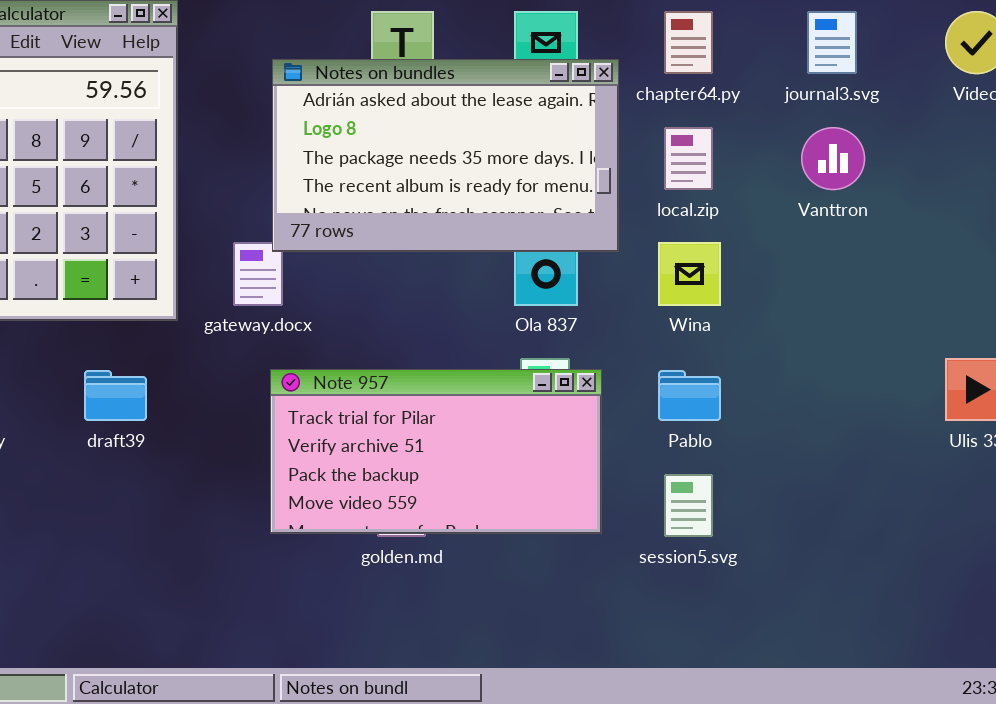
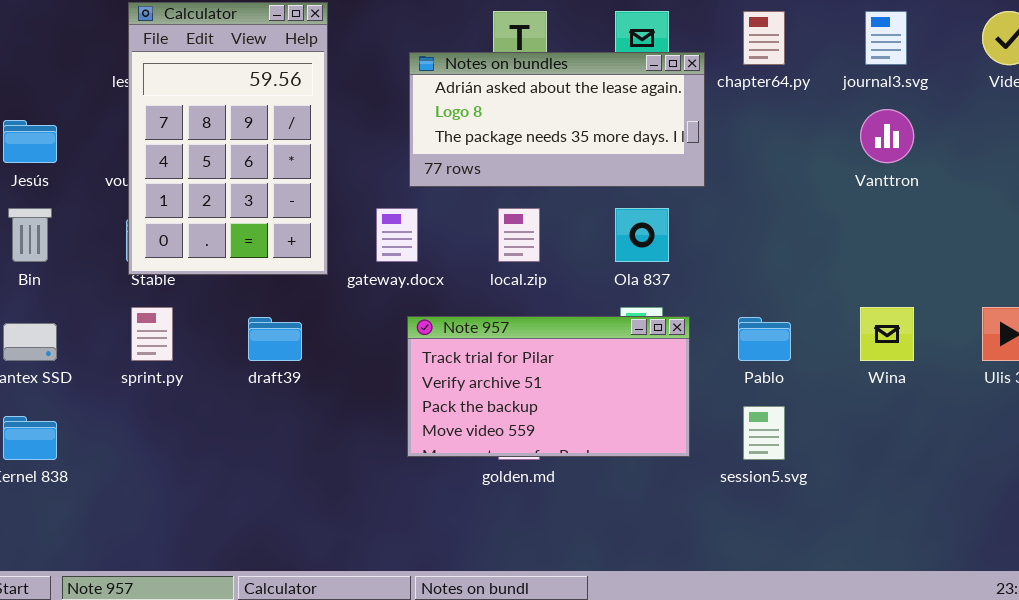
Notes on bundles: [272,59,619,252] -> [409,52,705,187], resized
local.zip: [664,127,713,190] -> [498,208,540,262], moved
Wina: [658,242,721,306] -> [860,307,914,361], moved

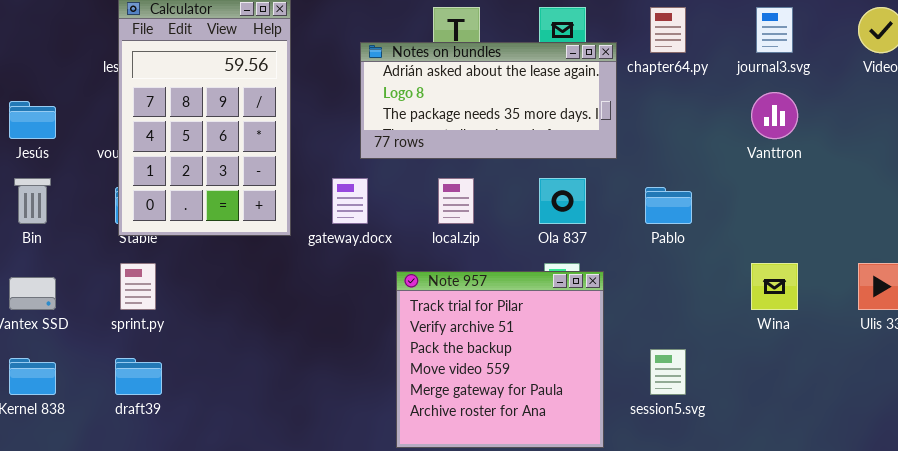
Note 957: [407,316,690,457] -> [396,271,604,448], resized
draft39: [248,317,302,361] -> [115,358,162,395], moved
Pablo: [738,317,791,361] -> [645,187,692,224], moved

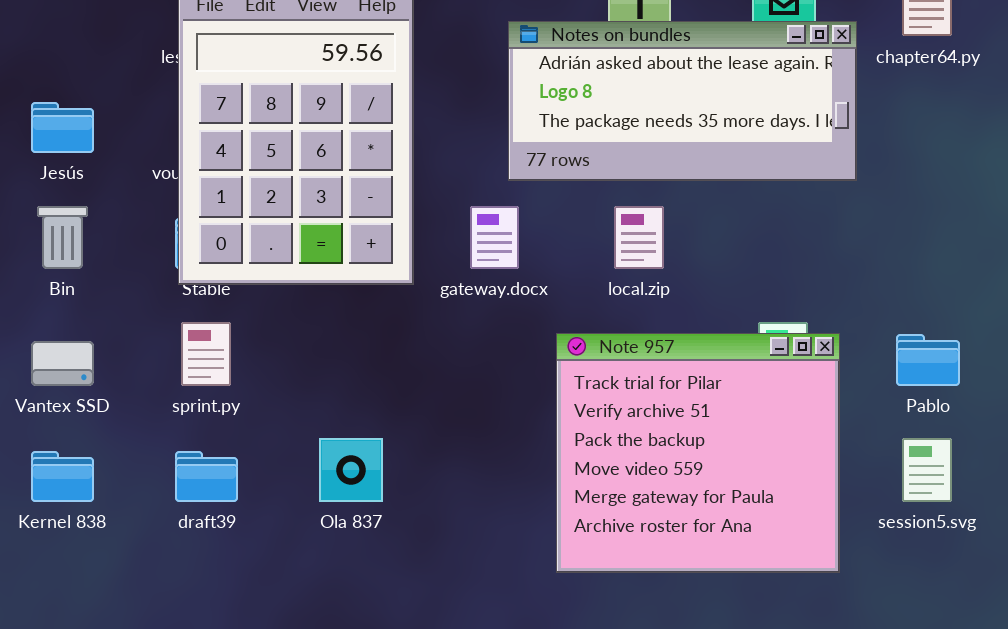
Ola 837: [539,178,586,224] -> [319,438,383,502], moved
Pablo: [645,187,692,224] -> [896,334,960,386], moved

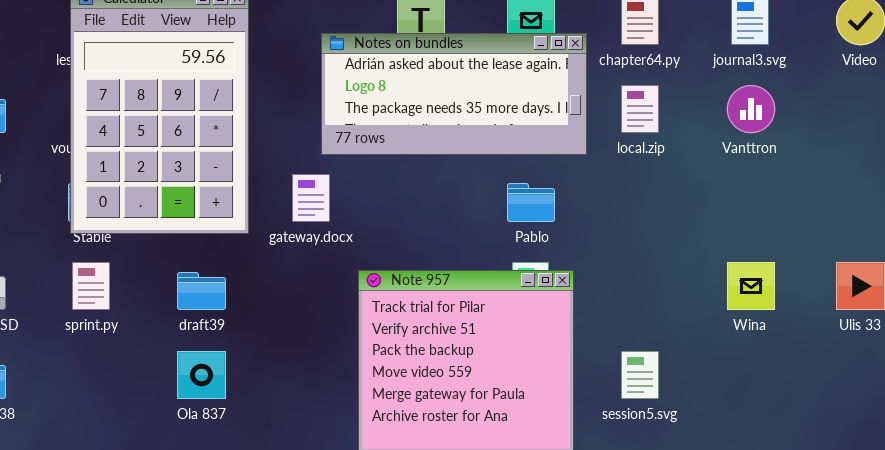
local.zip: [614,206,664,269] -> [621,85,659,133], moved
Pablo: [896,334,960,386] -> [507,183,555,222], moved
draft39: [175,451,238,502] -> [177,272,226,310], moved

